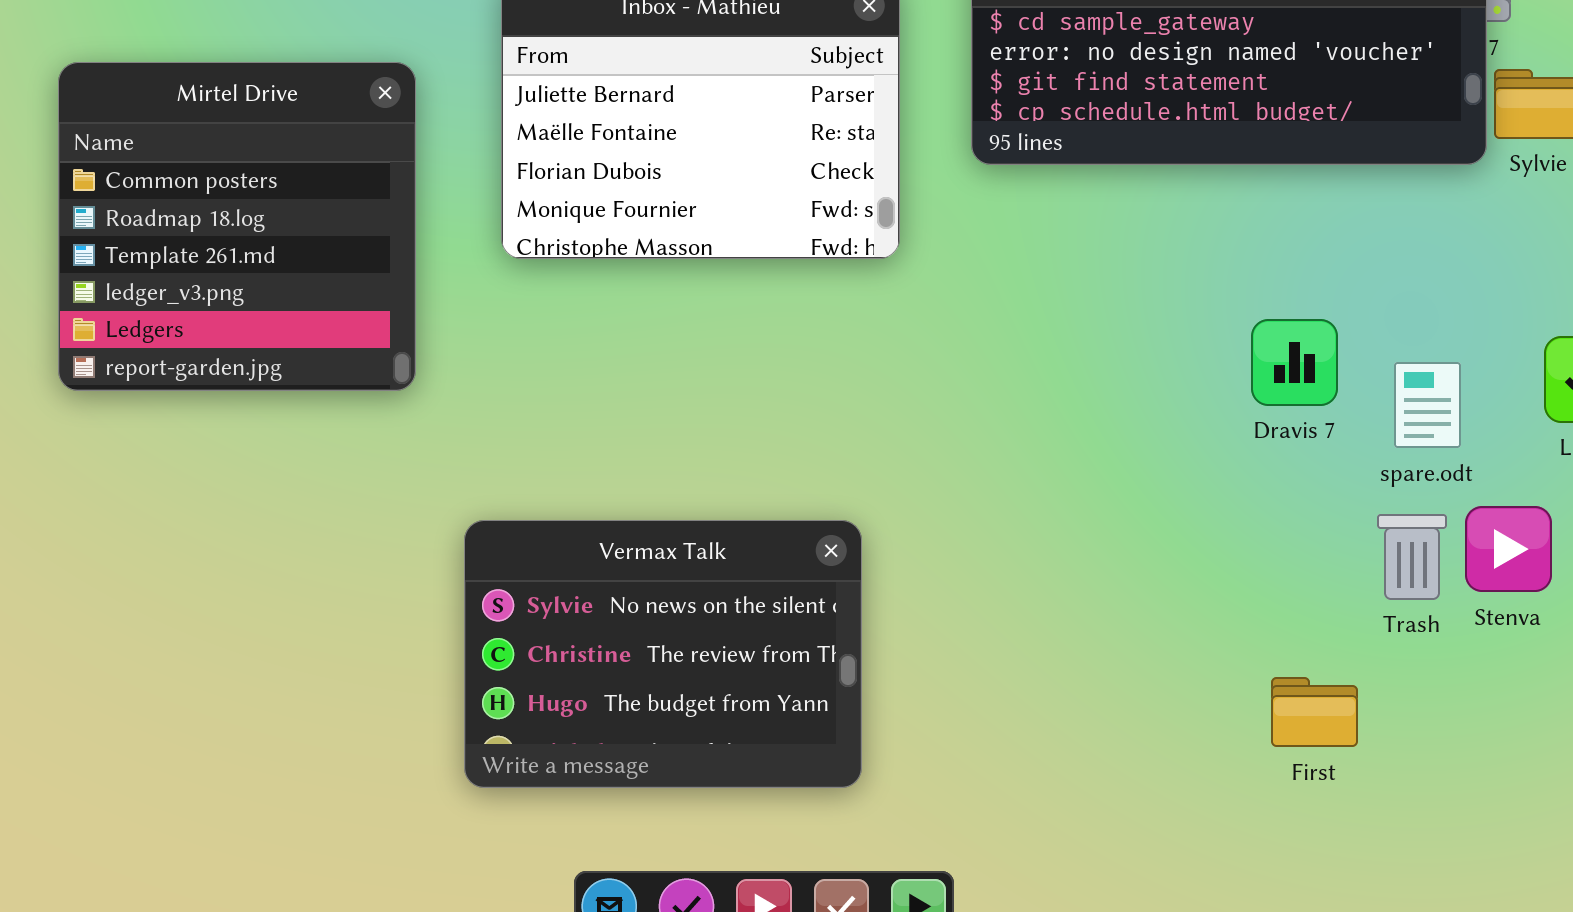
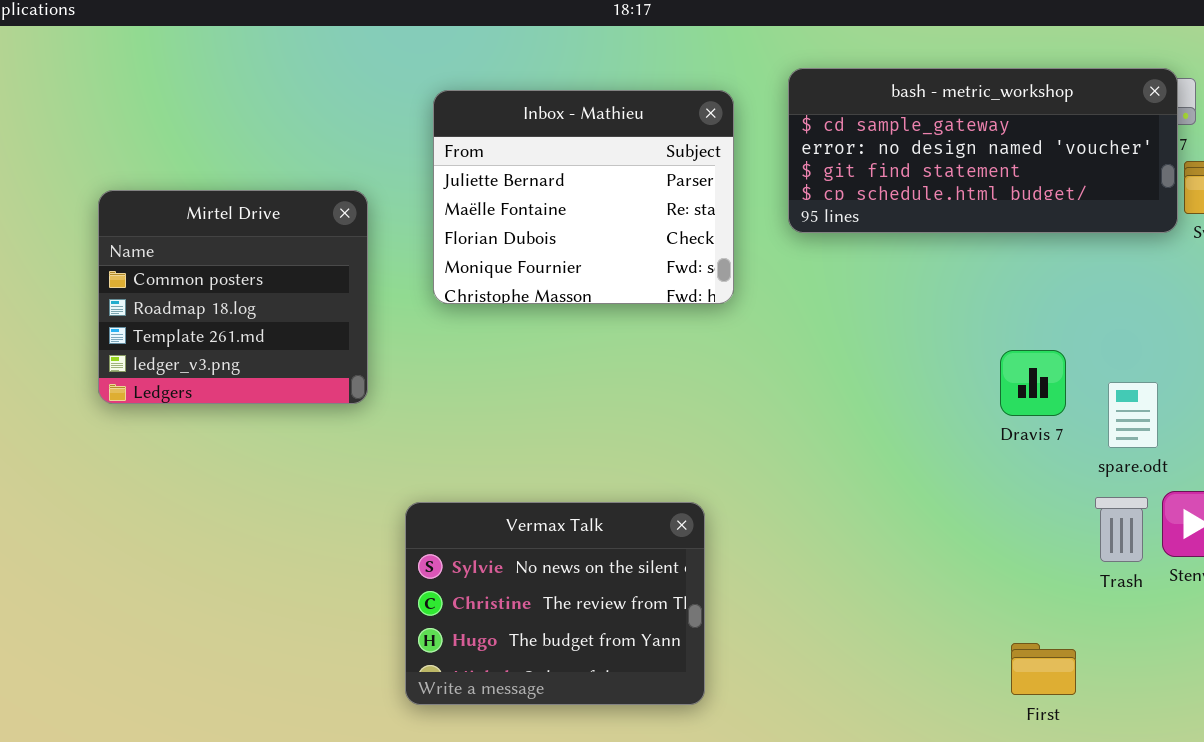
Mirtel Drive: [58,62,416,391] -> [98,190,368,404], resized
First: [1271,677,1358,747] -> [1011,643,1076,695], moved

